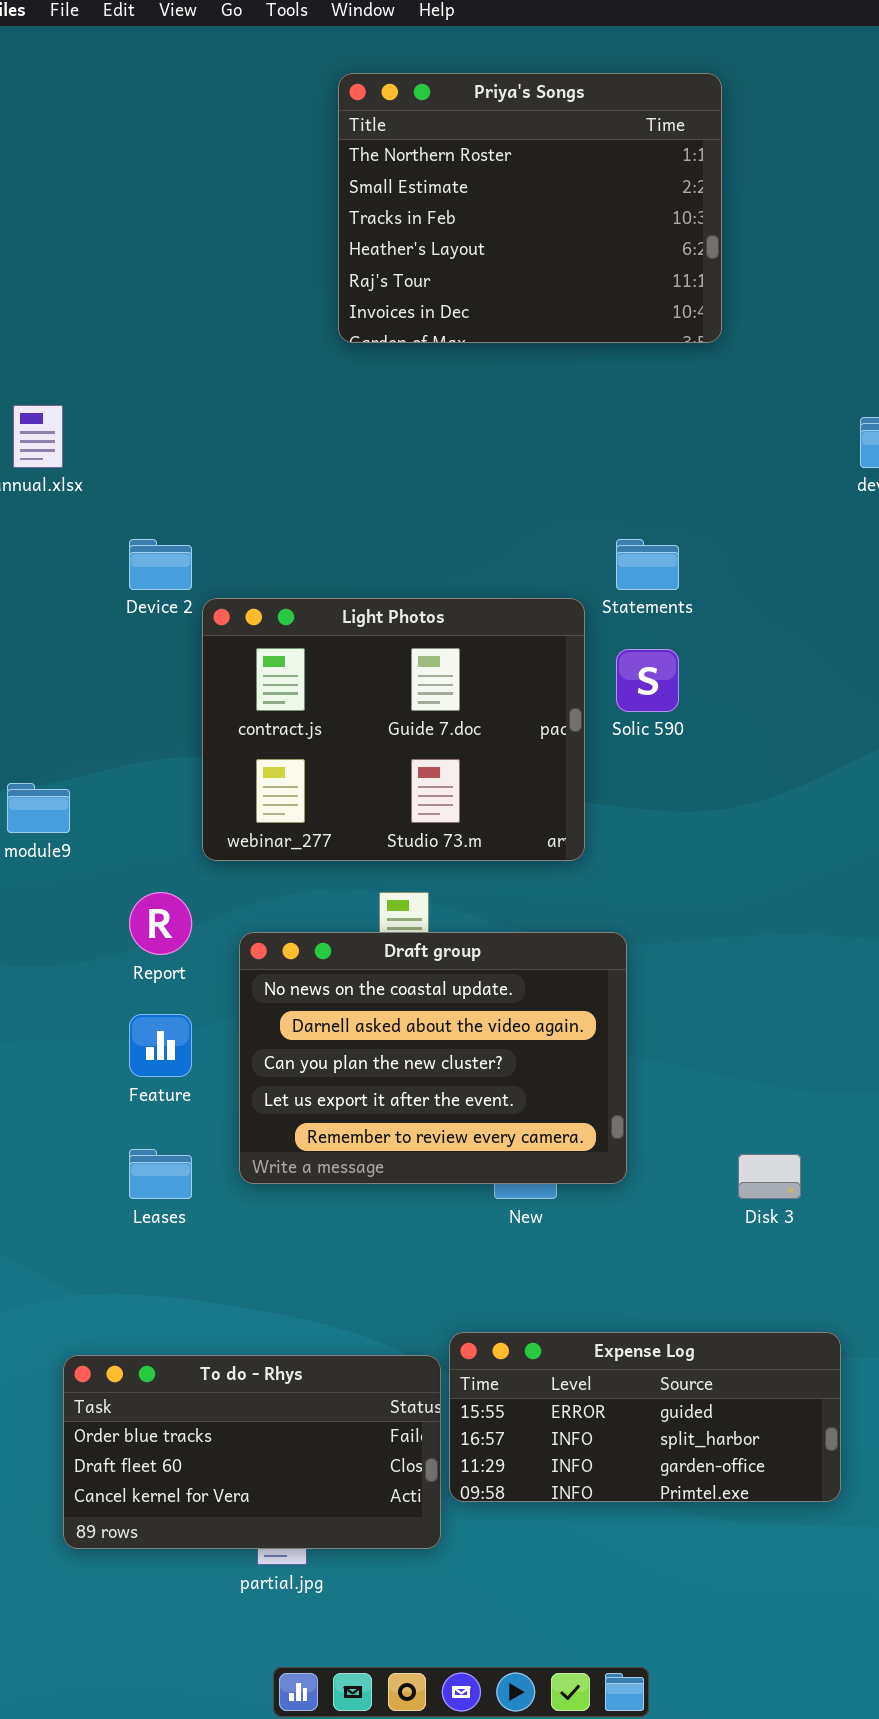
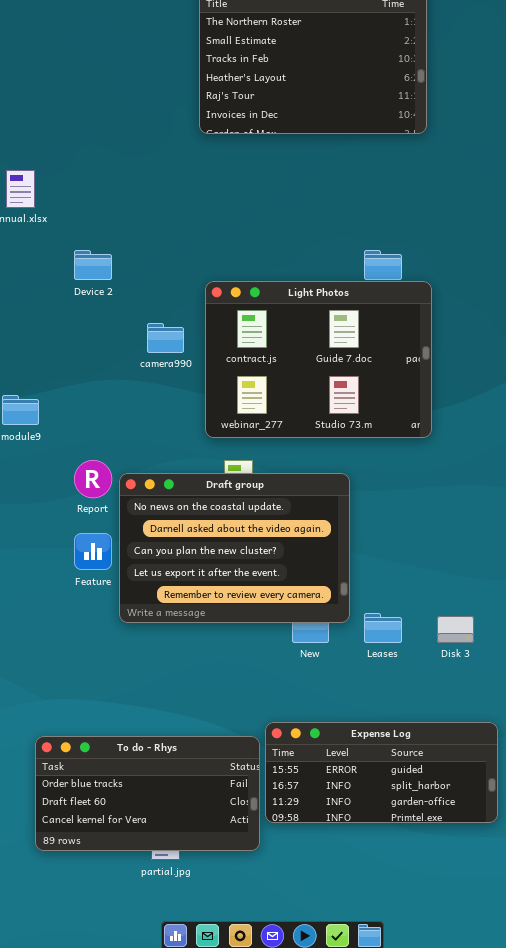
Light Photos: [202,598,585,861] -> [205,281,432,438], moved
Draft group: [239,932,627,1184] -> [119,473,350,623], moved
Leases: [129,1149,192,1199] -> [364,613,402,643], moved

